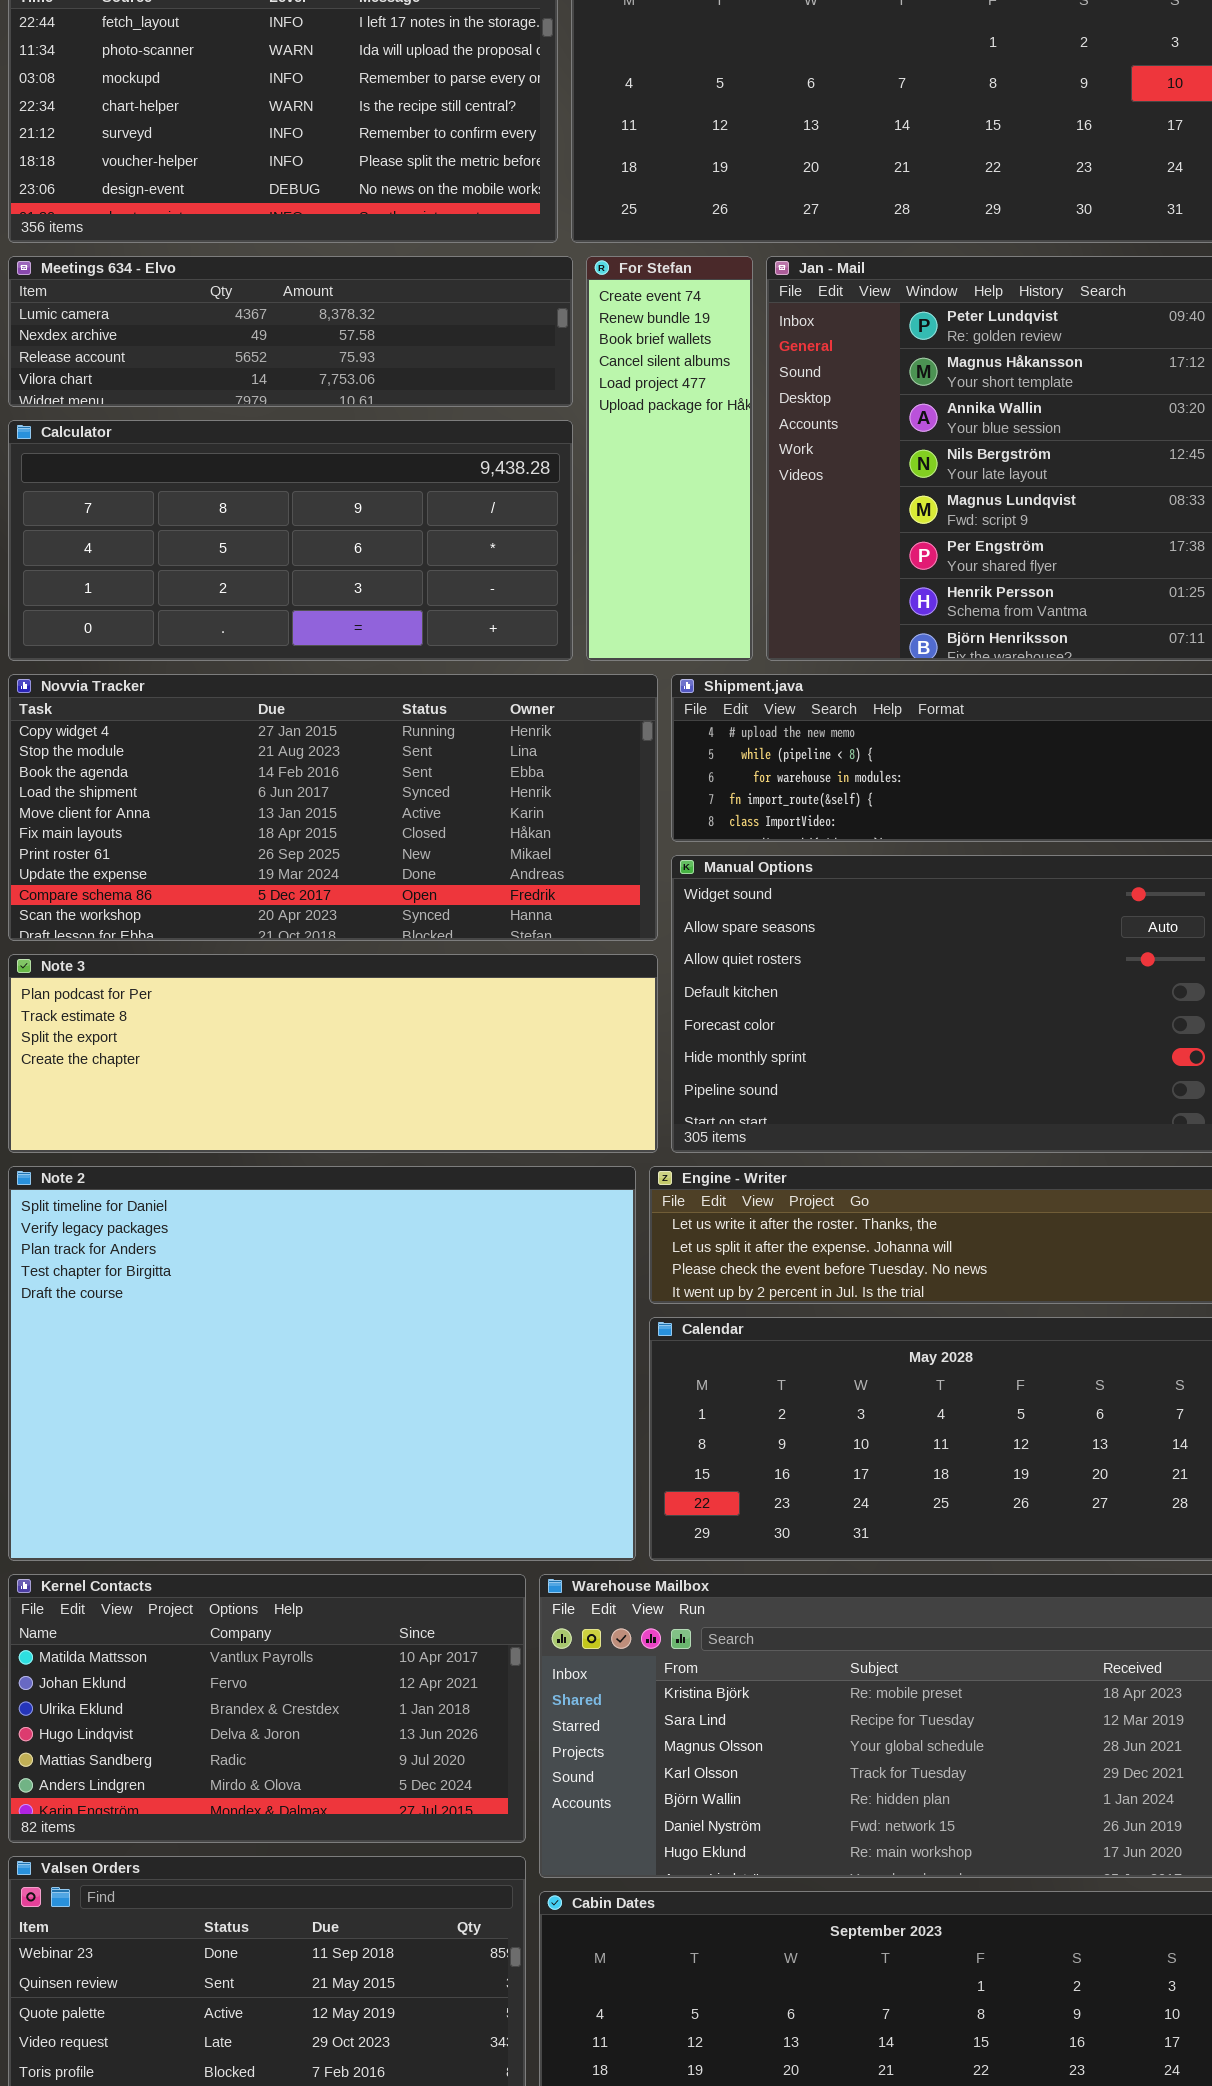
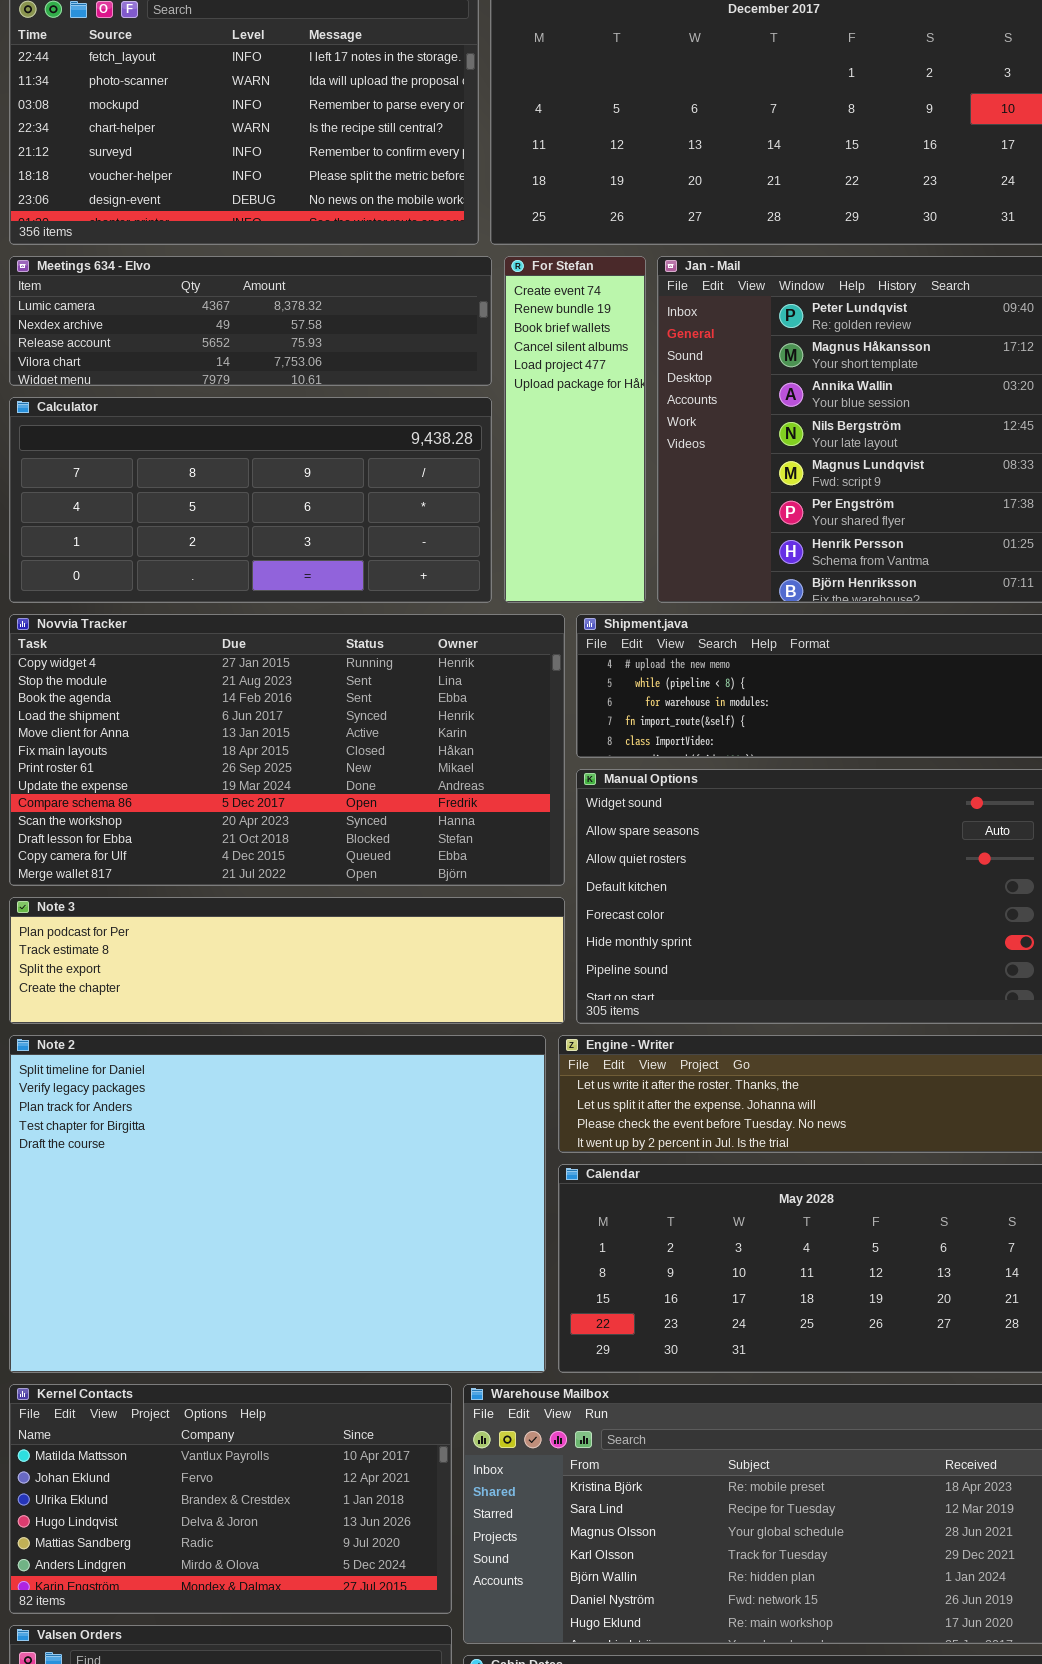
Novvia Tracker: [8,674,658,941] -> [9,614,565,886], resized
Note 3: [8,954,658,1153] -> [9,897,565,1024], resized

